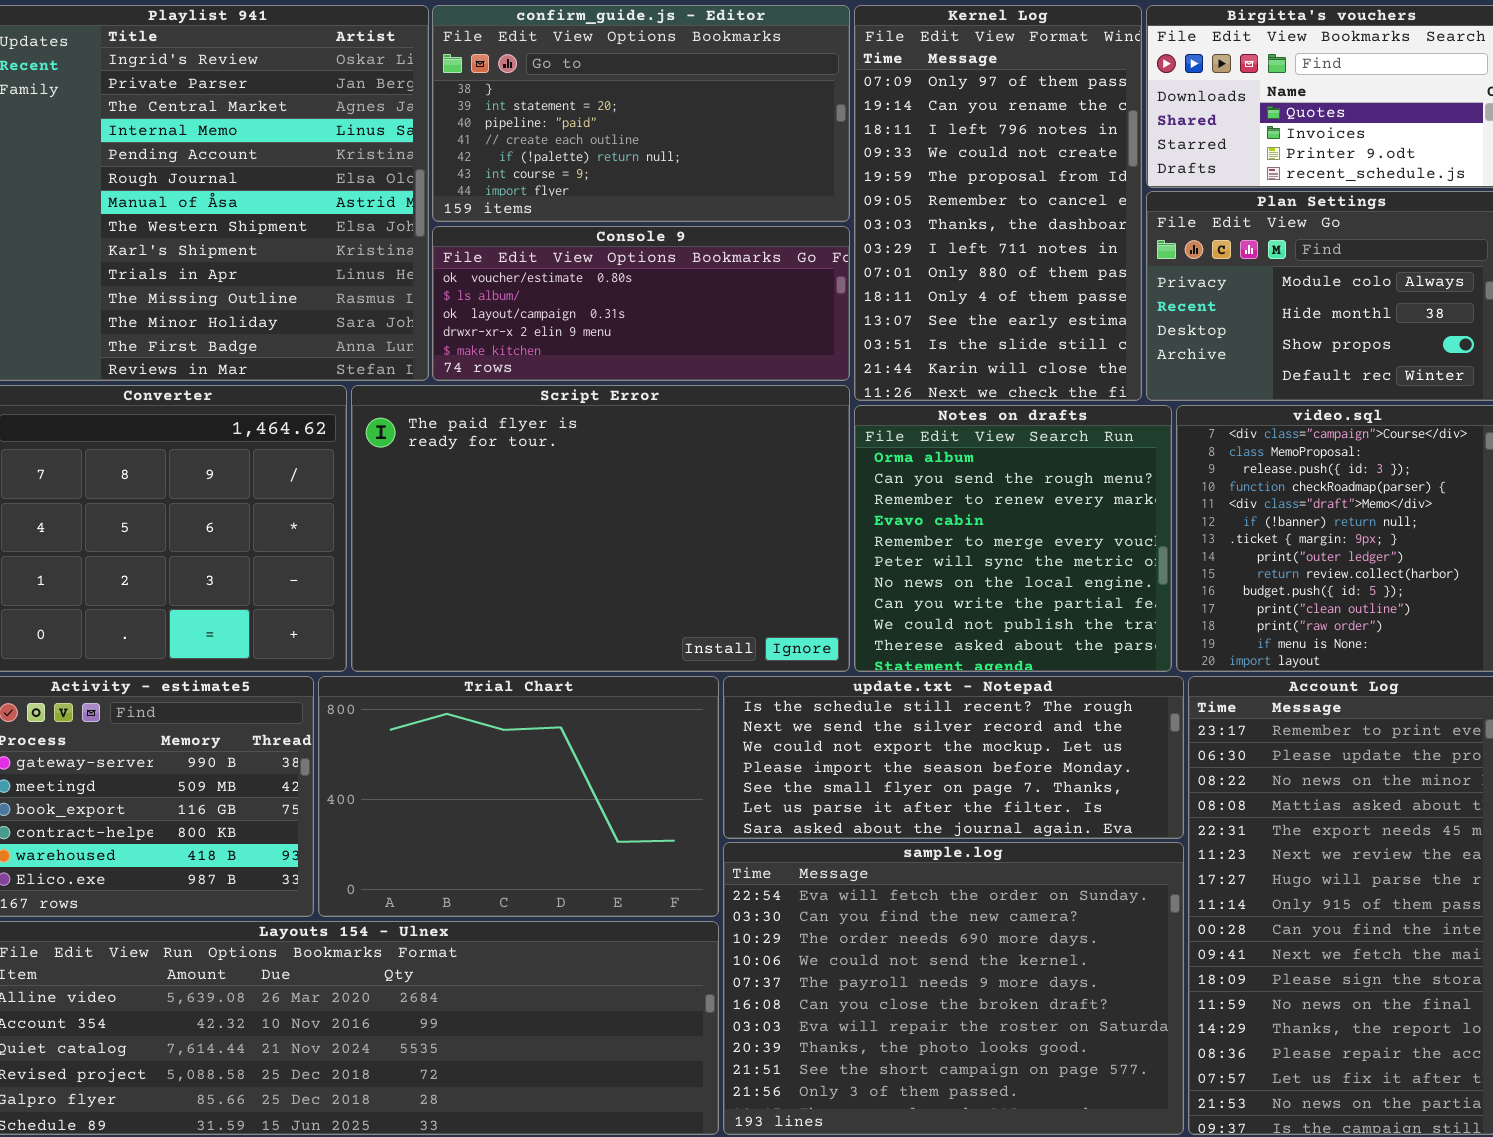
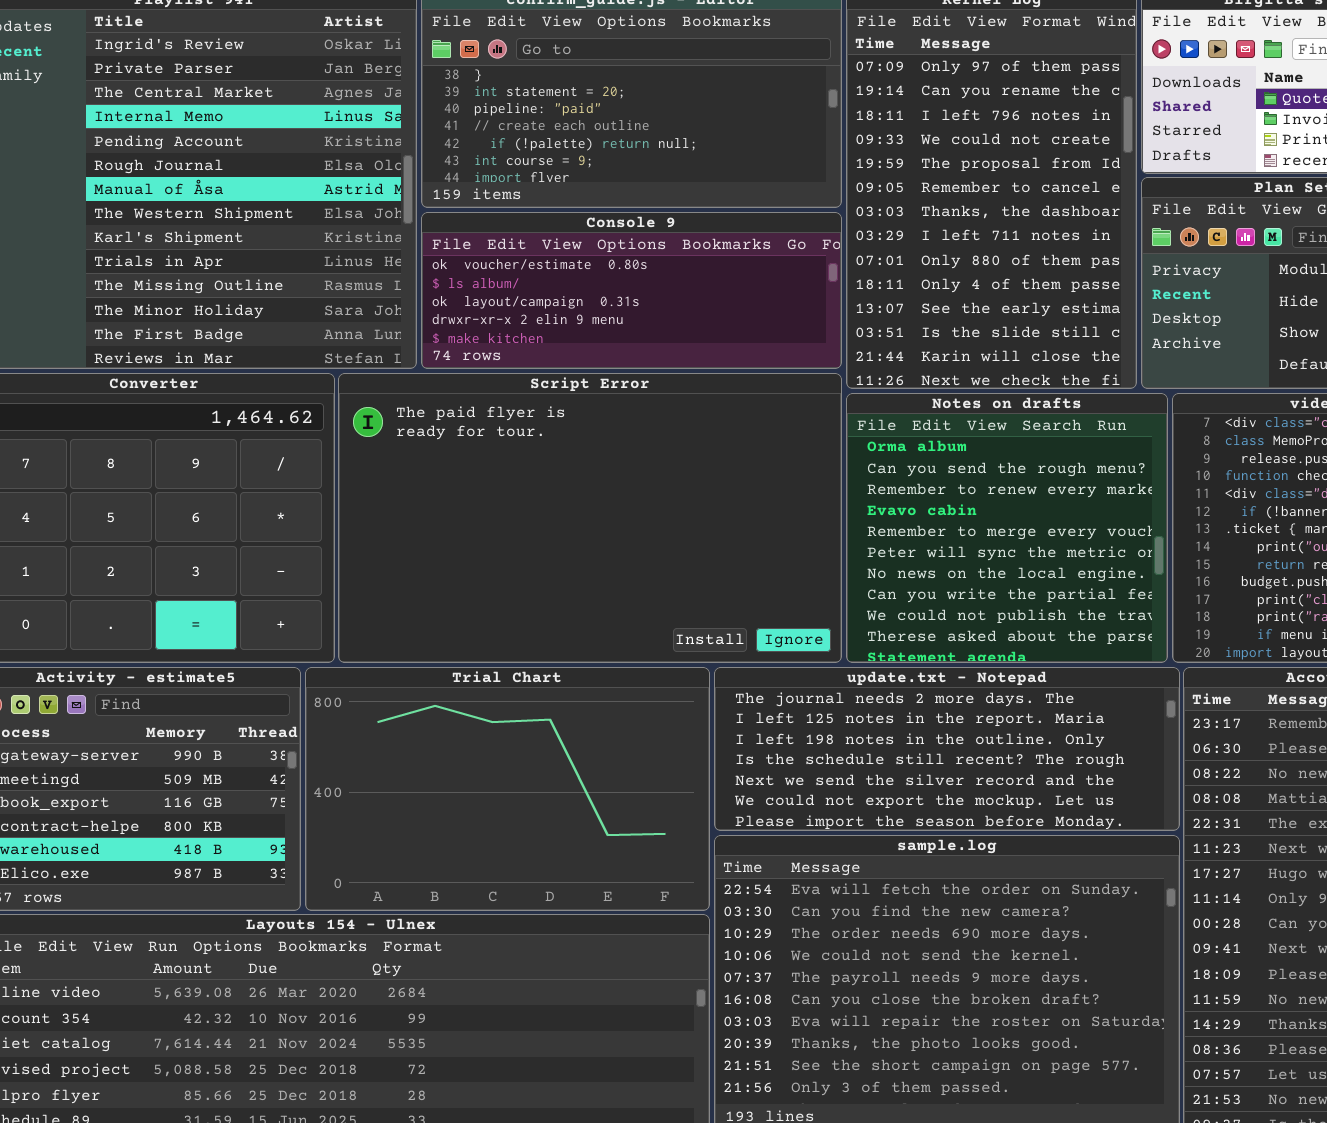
update.txt - Notepad: [723,676,1184,839] -> [714,667,1180,831], scrolled up 3 rows

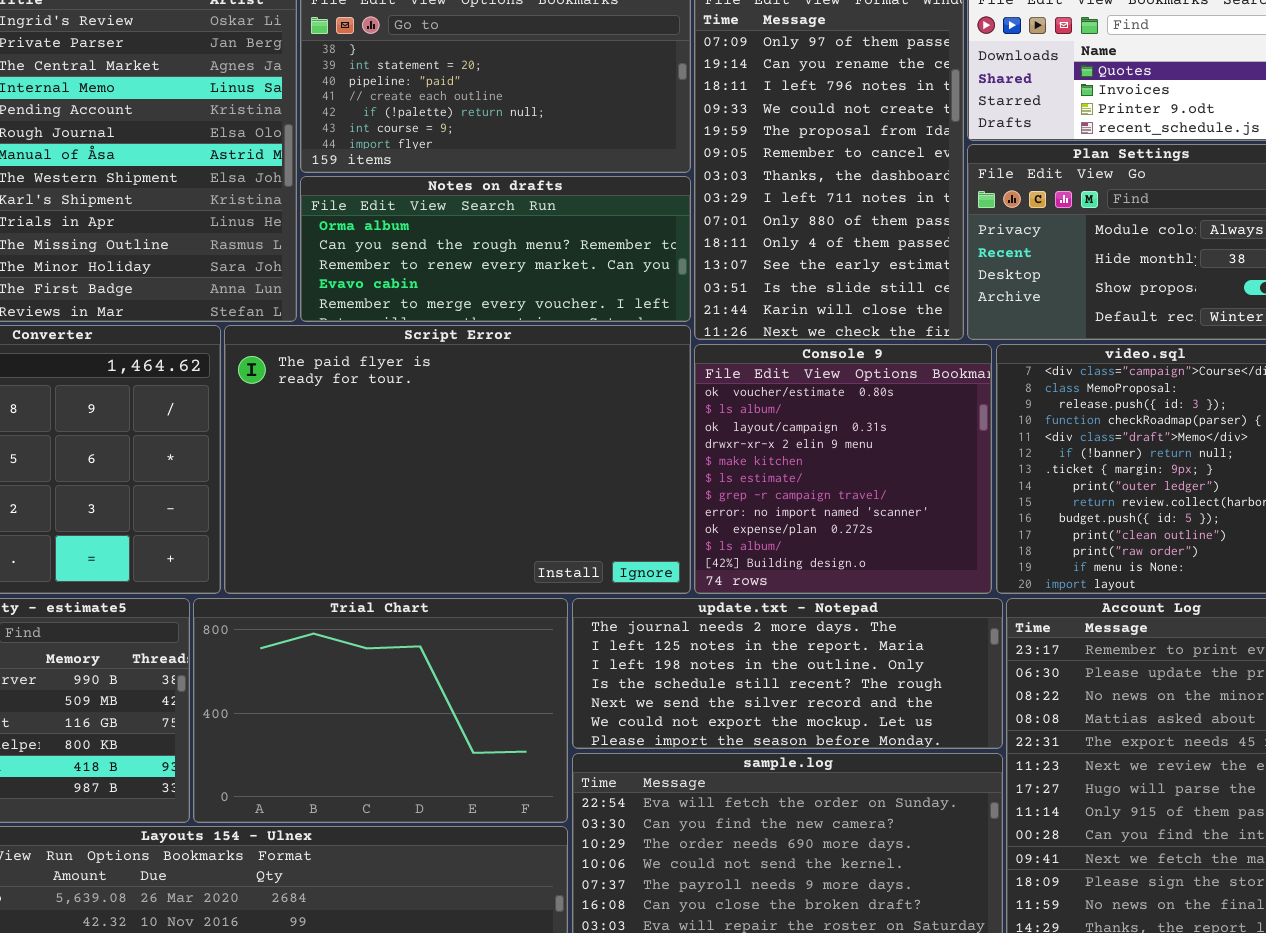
Console 9: [421,212,842,369] -> [694,344,992,594], moved, resized
Notes on drafts: [846,393,1168,663] -> [300,176,691,322], moved, resized

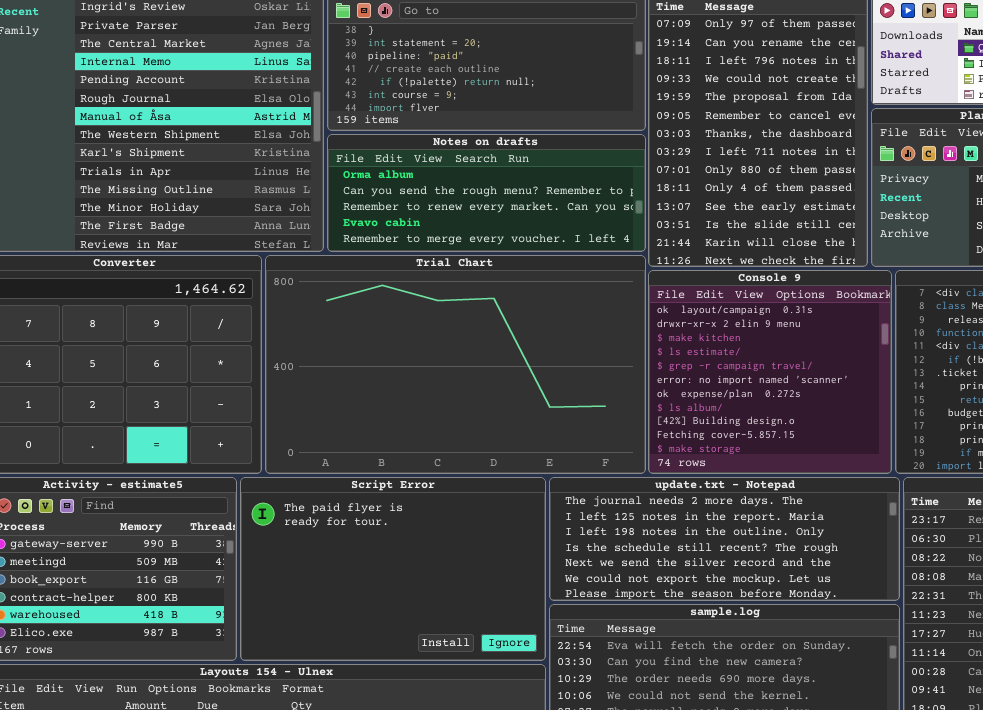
Script Error: [224,325,691,594] -> [240,477,546,661], moved, resized
Console 9: [694,344,992,594] -> [648,270,892,474], scrolled down 2 rows
Trial Chart: [193,598,568,823] -> [265,255,646,474], moved, resized

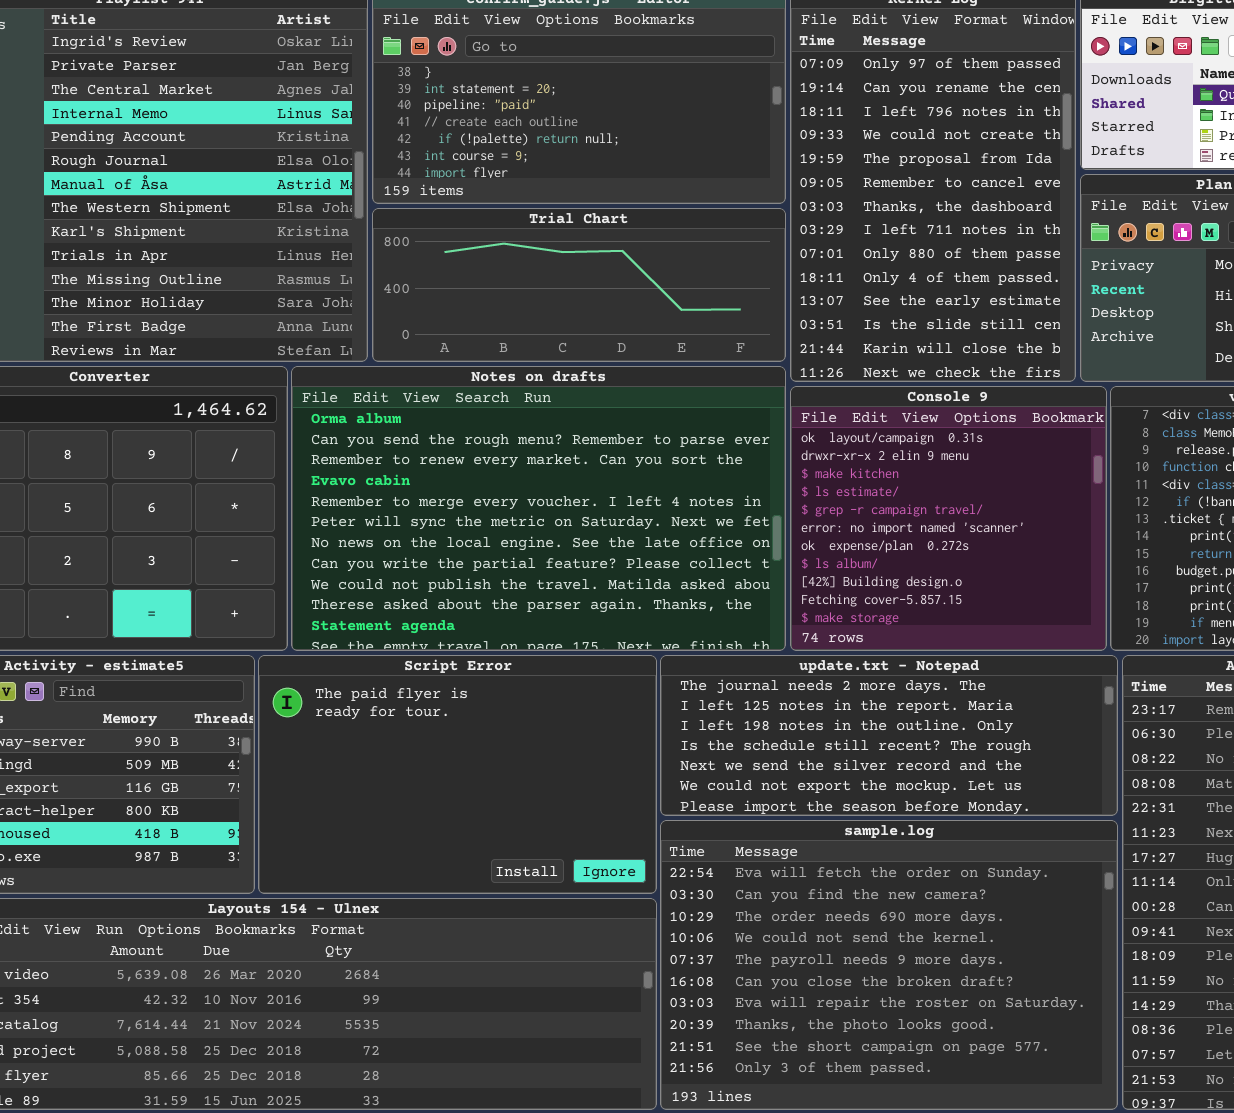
Notes on drafts: [327,134,646,252] -> [291,366,786,651], moved, resized
Trial Chart: [265,255,646,474] -> [372,208,786,362], moved, resized

